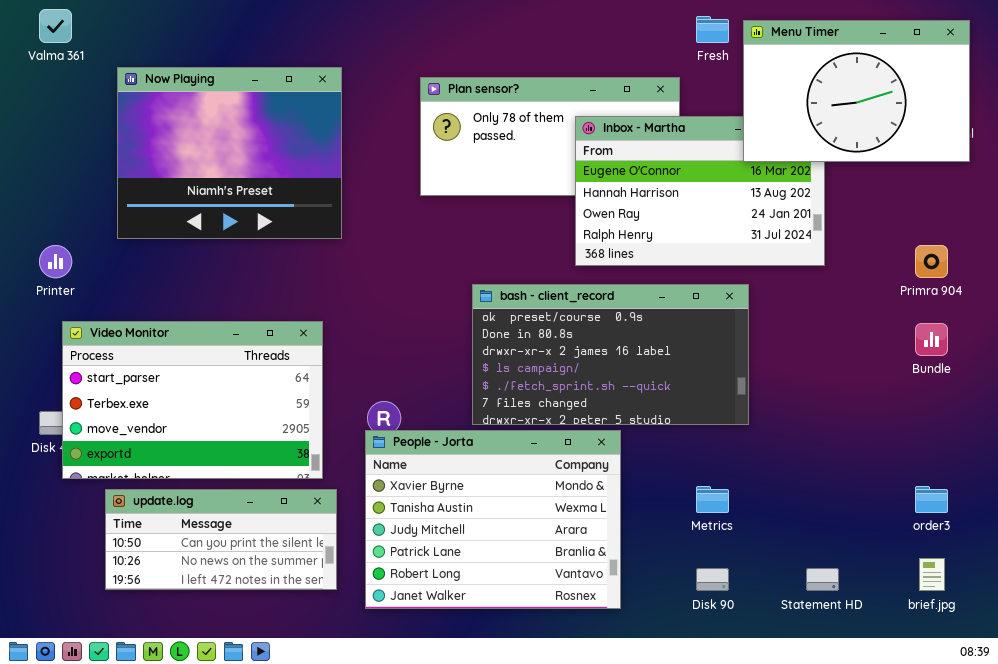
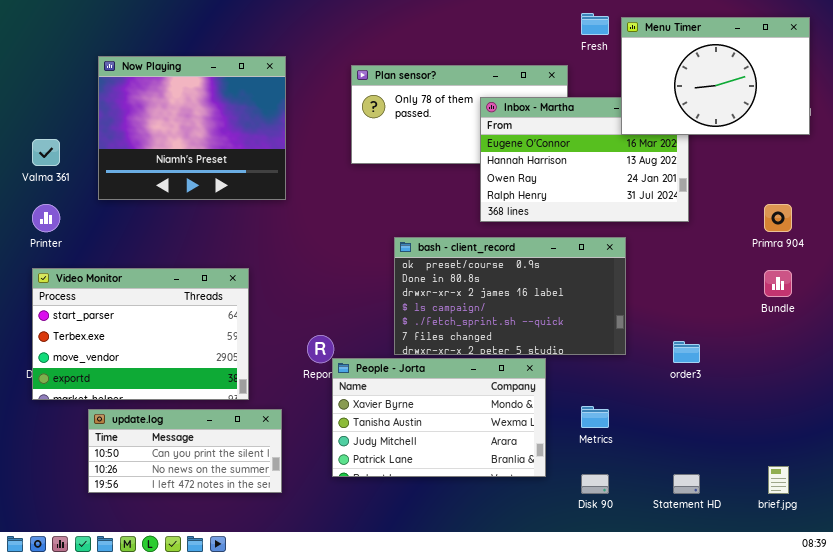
Valma 361: [39,9,72,43] -> [32,139,60,166], moved
Video Monitor: [62,321,323,479] -> [32,268,249,400], moved
People - Jorta: [365,430,621,609] -> [332,358,546,477], moved, resized
order3: [915,486,948,513] -> [673,341,700,363], moved

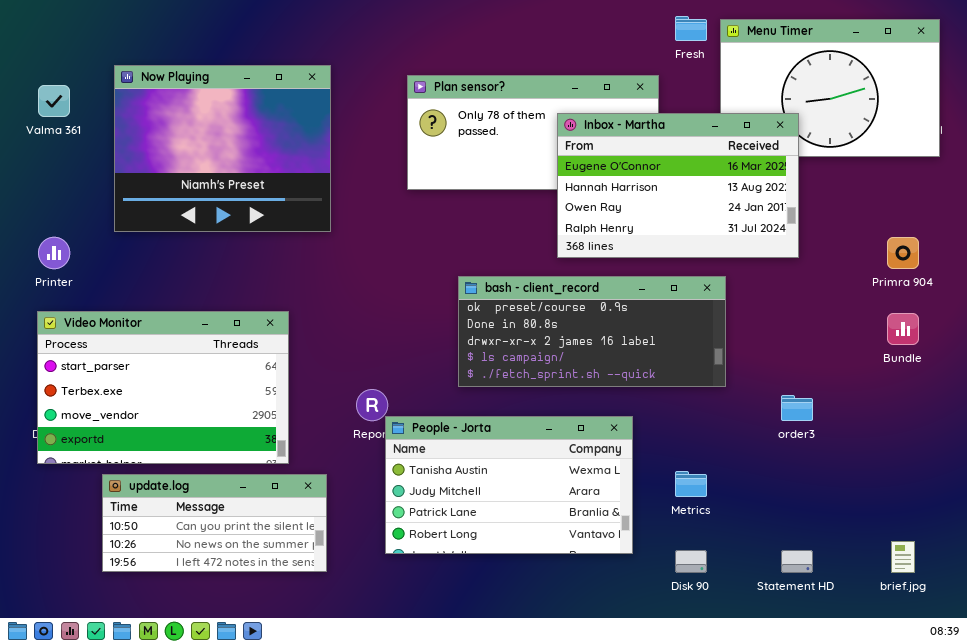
Inbox - Martha: [480,97,689,222] -> [557,113,799,258], raised
Valma 361: [32,139,60,166] -> [38,85,70,117], moved
bash - client_record: [394,237,626,355] -> [458,276,726,387], resized
People - Jorta: [332,358,546,477] -> [385,416,633,554], scrolled down 1 row

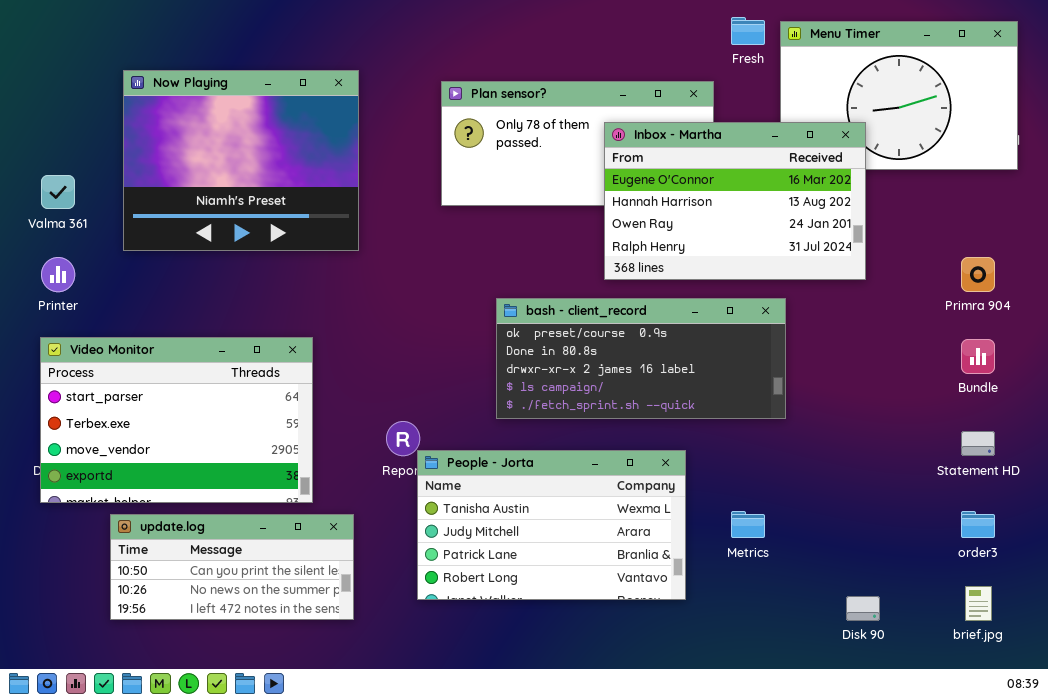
Valma 361: [38,85,70,117] -> [41,175,75,209], moved
order3: [781,395,813,421] -> [961,511,995,538], moved
Disk 90: [675,550,707,573] -> [846,596,880,621], moved
Statement HD: [781,550,813,573] -> [961,431,995,456], moved

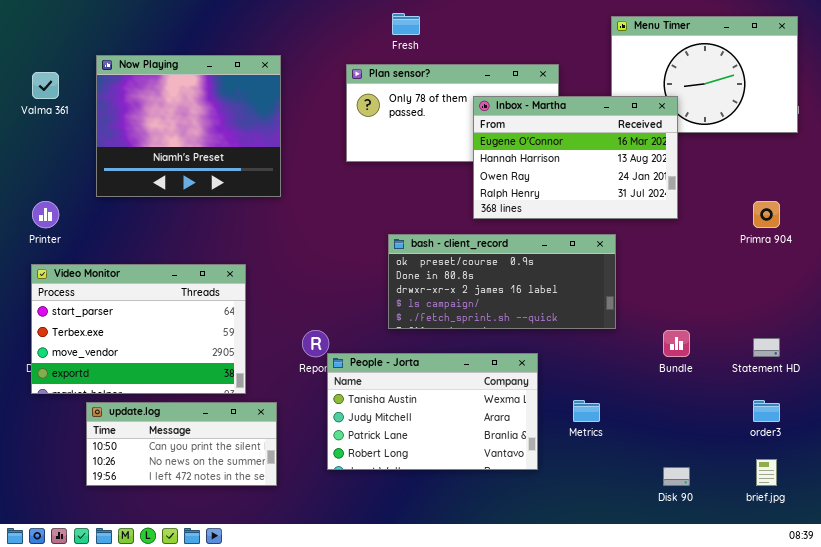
Fresh: [731,17,765,45] -> [392,13,420,35], moved
Valma 361: [41,175,75,209] -> [32,72,59,99], moved
Bundle: [961,339,995,374] -> [663,330,690,357], moved

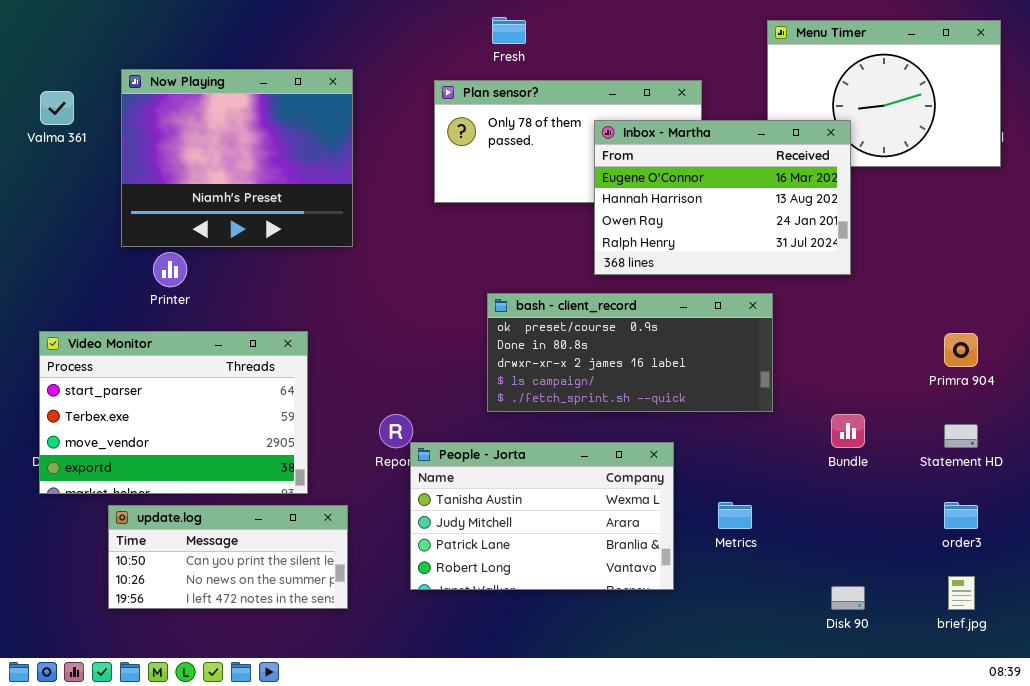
Printer: [32,201,59,228] -> [153,252,187,287], moved
Primra 904: [753,201,780,228] -> [944,333,978,367], moved

